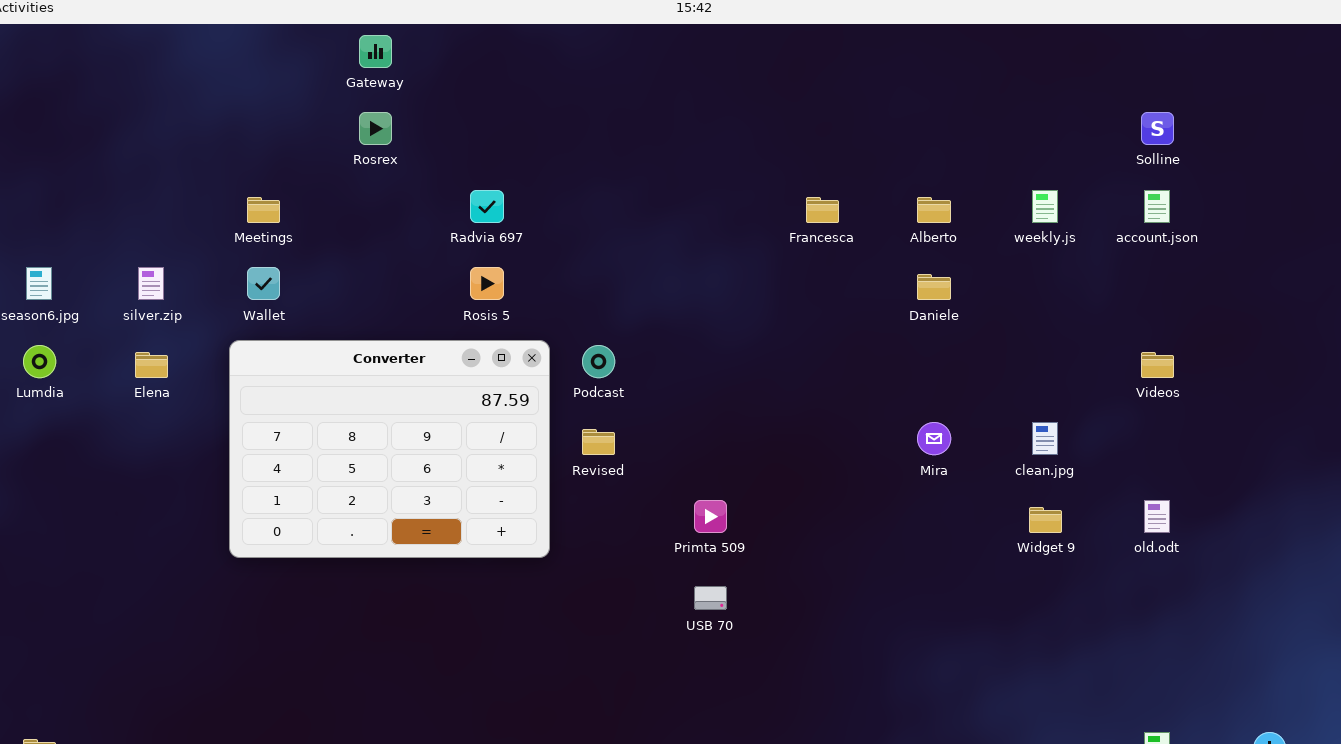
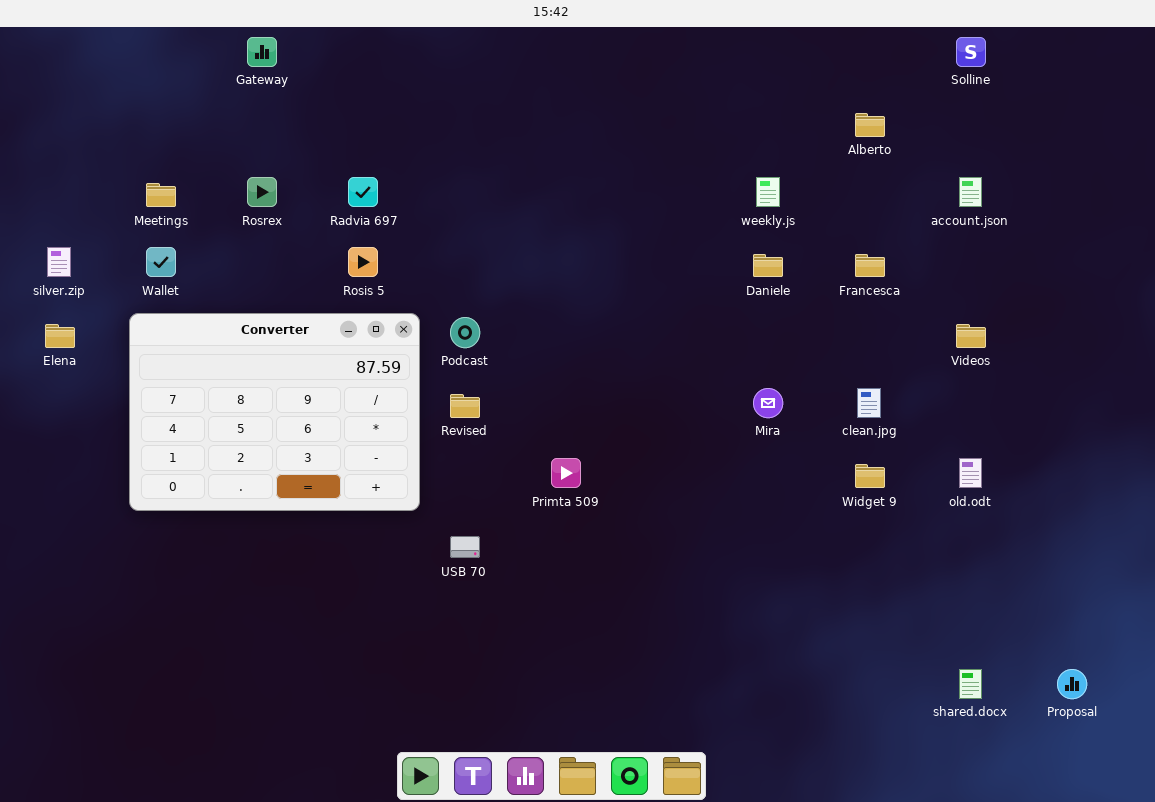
Rosrex: [359,112,392,145] -> [247,177,277,207], moved
Solline: [1141,112,1174,145] -> [956,37,986,67], moved
weekly.js: [1032,190,1058,223] -> [756,177,780,207], moved
Francesca: [806,197,839,223] -> [855,254,885,277], moved
Alberto: [917,197,951,223] -> [855,113,885,137], moved
USB 70: [694,586,727,610] -> [450,536,480,558], moved

